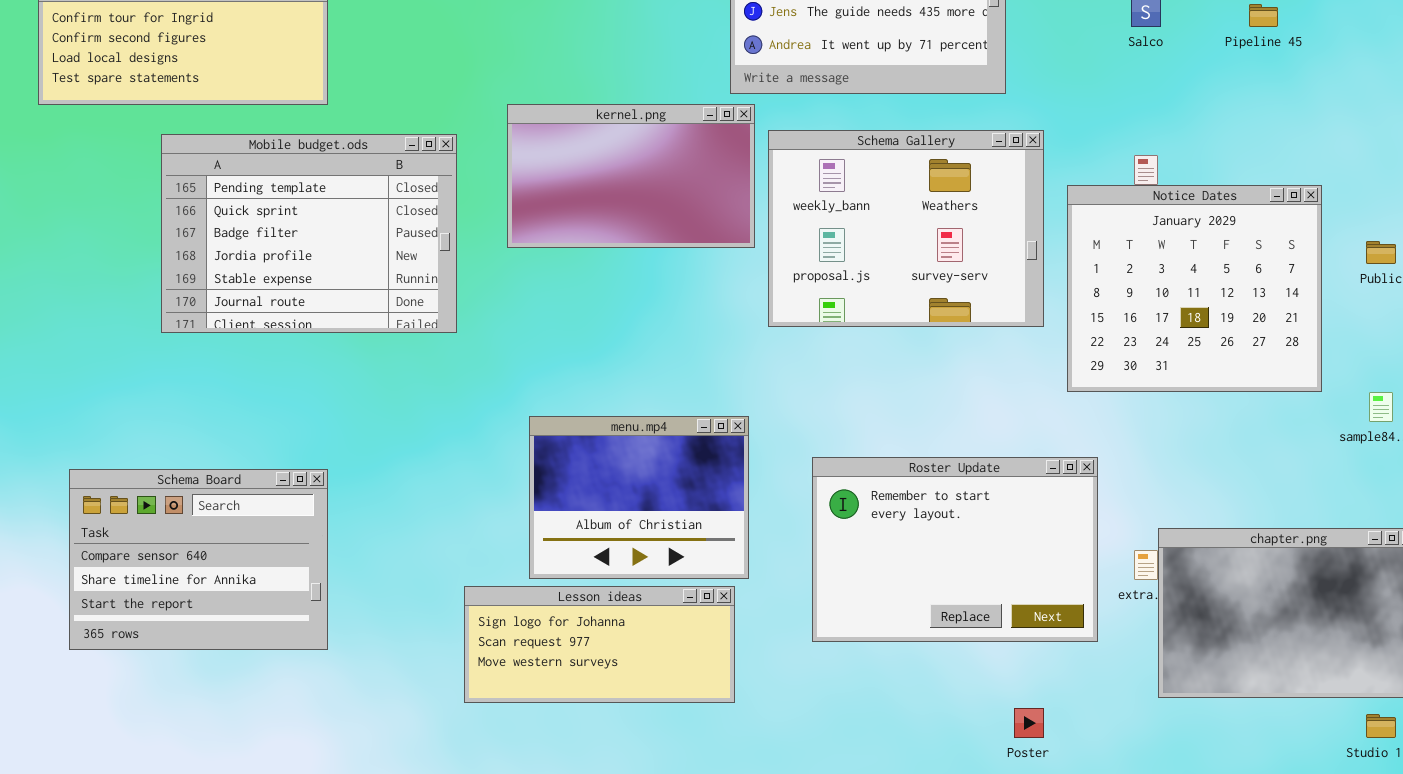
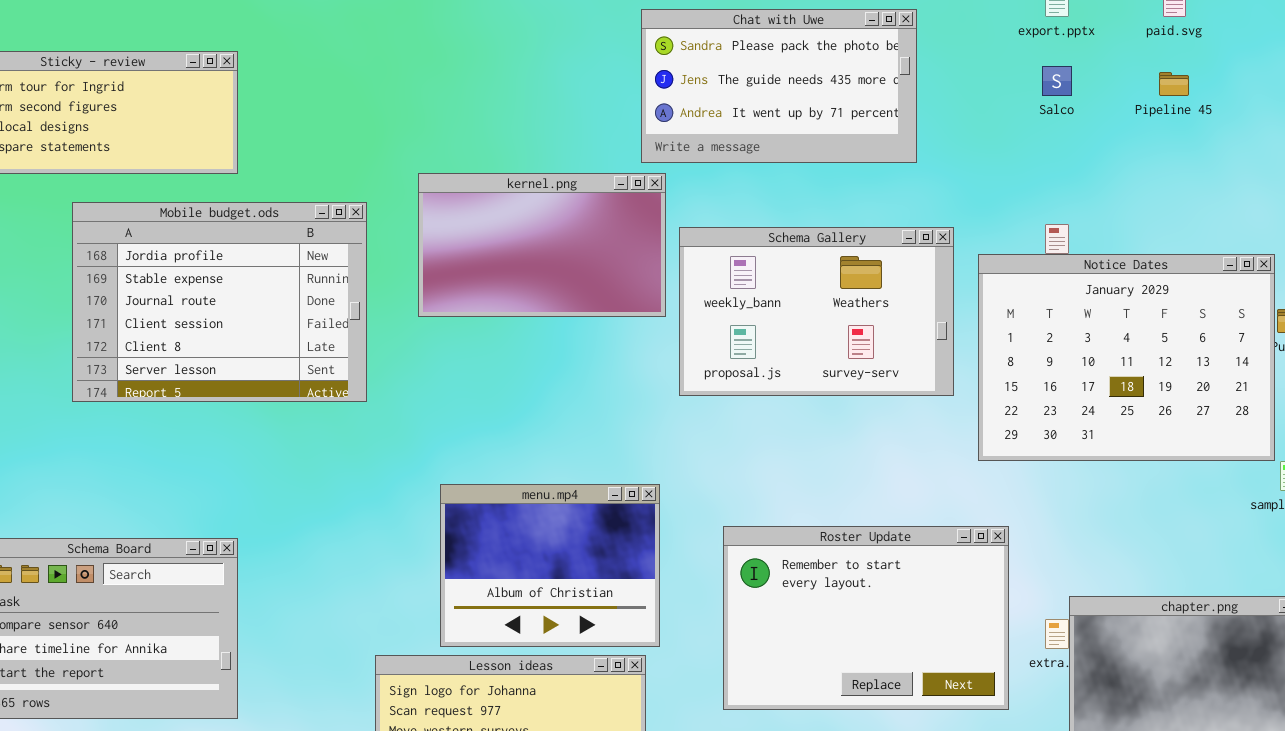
Schema Gallery: [768,130,1044,327] -> [679,227,954,396], resized
Mobile budget.ods: [161,134,457,333] -> [72,202,367,402], scrolled down 3 rows
Notice Dates: [1067,185,1322,392] -> [978,254,1275,461], resized

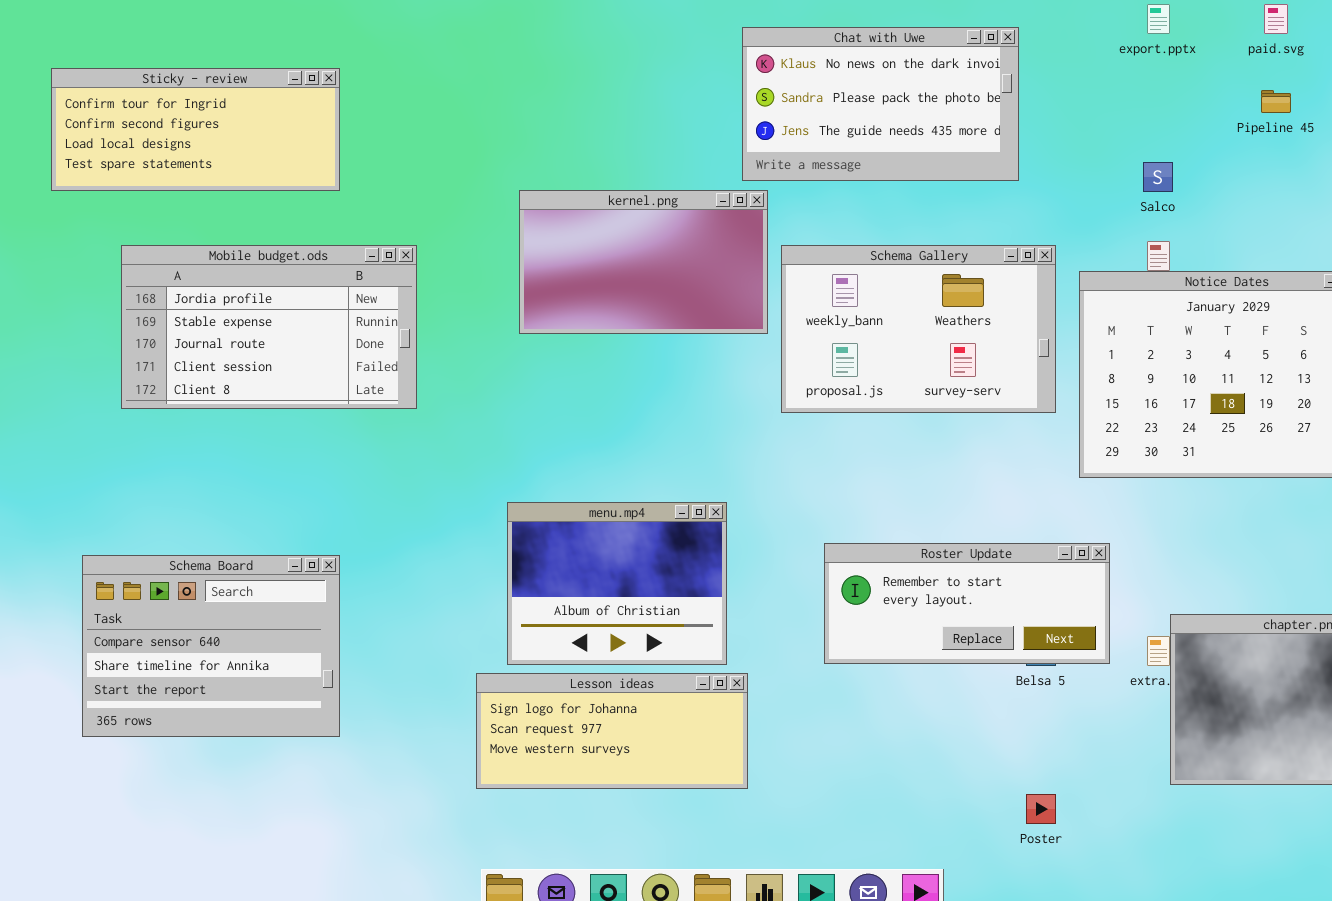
Chat with Uwe: [641,9,917,163] -> [742,27,1019,181], scrolled up 1 row
Salco: [1042,66,1072,96] -> [1143,162,1173,192], moved
Mobile budget.ods: [72,202,367,402] -> [121,245,417,409], moved, resized
menu.mp4: [440,484,660,647] -> [507,502,727,665], moved
Roster Update: [723,526,1009,710] -> [824,543,1110,664], resized

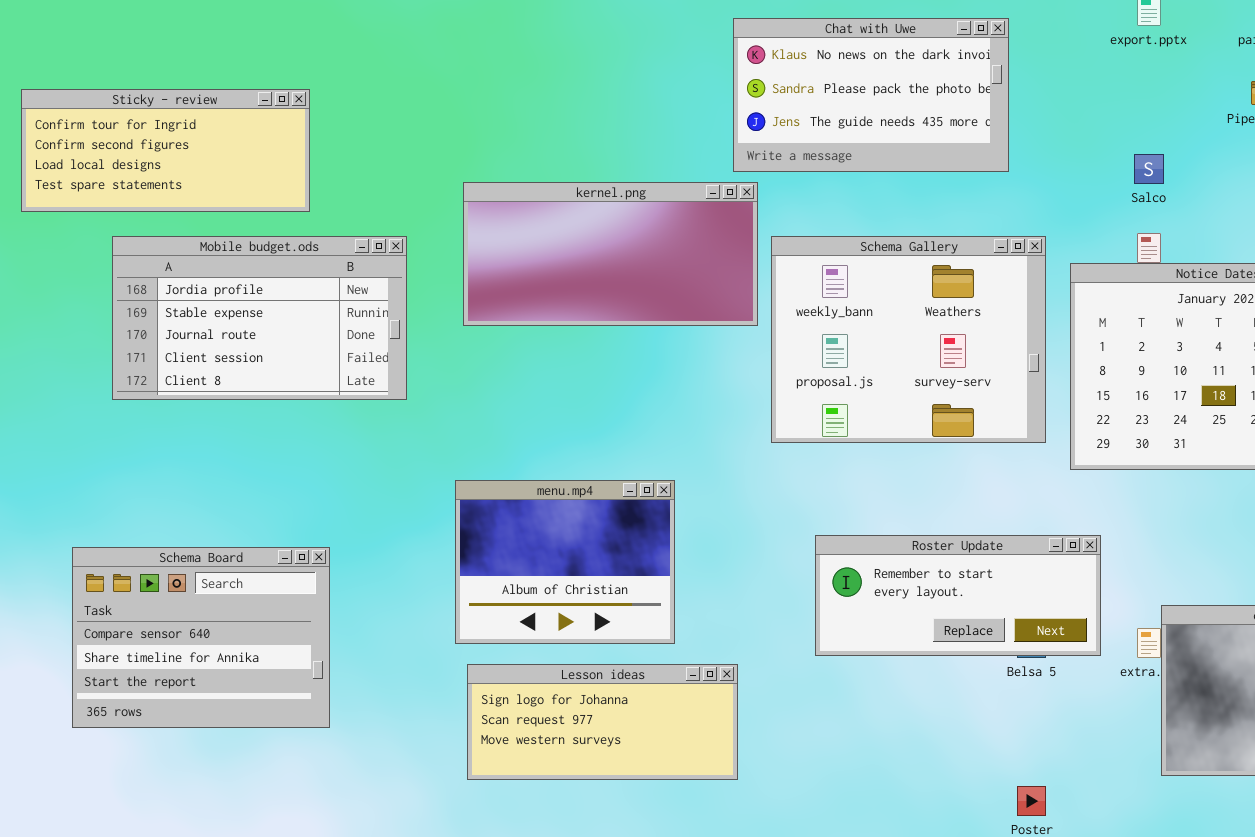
Sticky - review: [51,68,340,191] -> [21,89,310,212], moved
kernel.png: [519,190,768,334] -> [463,182,758,326], resized
Schema Gallery: [781,245,1056,413] -> [771,236,1046,443], resized
menu.mp4: [507,502,727,665] -> [455,480,675,644], moved

